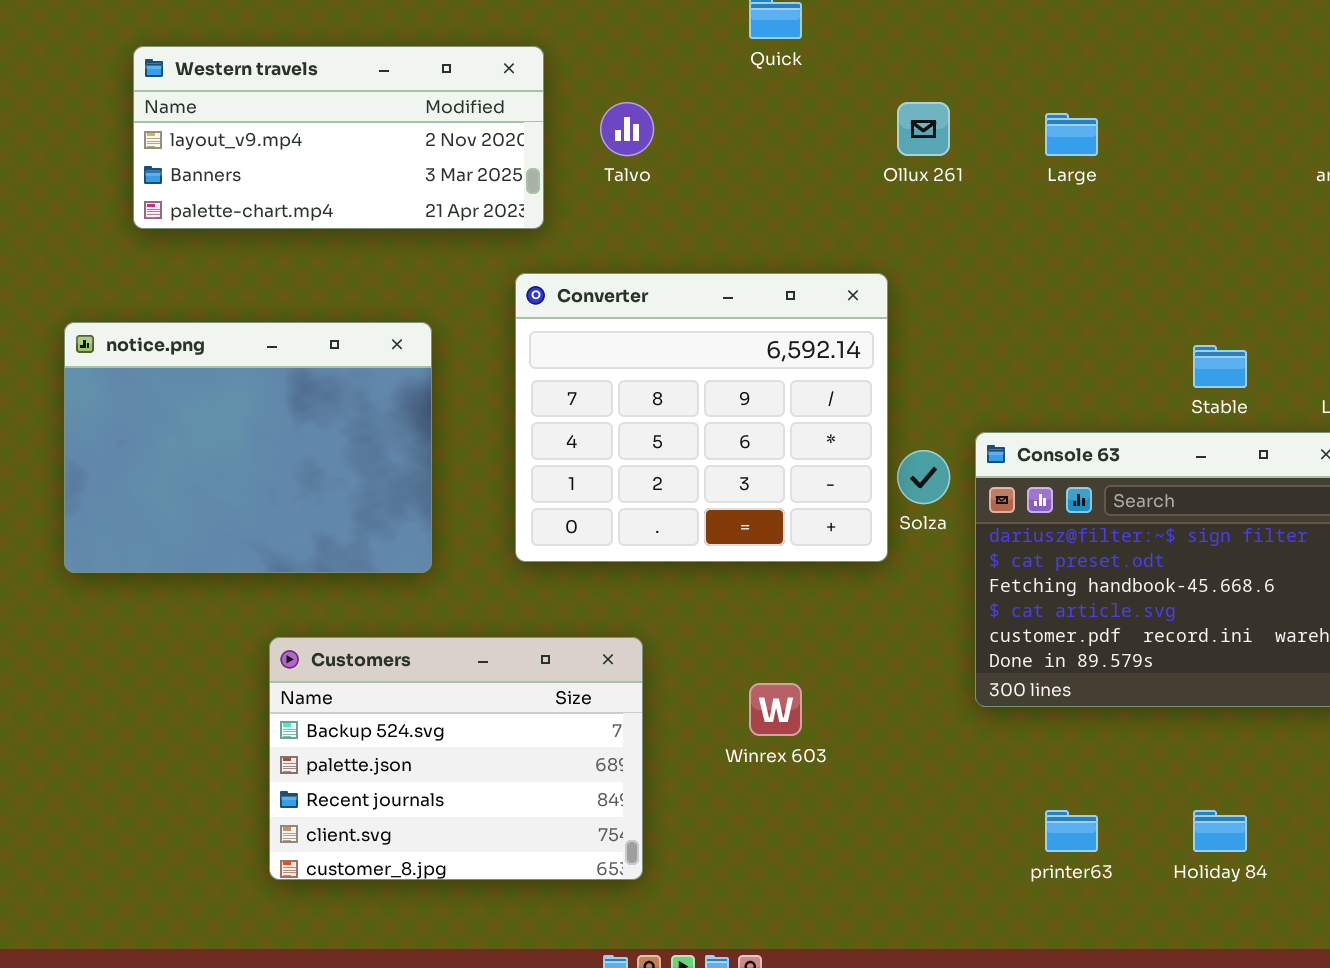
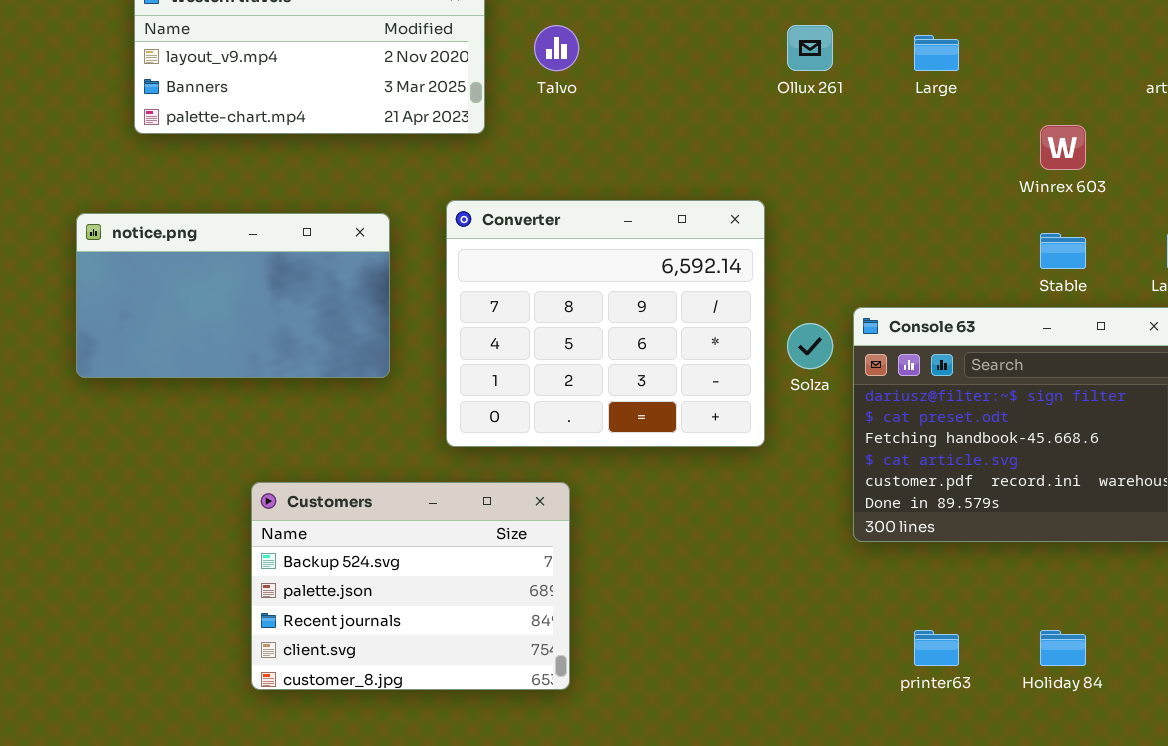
Converter: [515,273,888,562] -> [446,200,765,447], moved
notice.png: [64,322,432,573] -> [76,213,390,378], resized
Winrex 603: [749,683,802,736] -> [1040,125,1086,170], moved

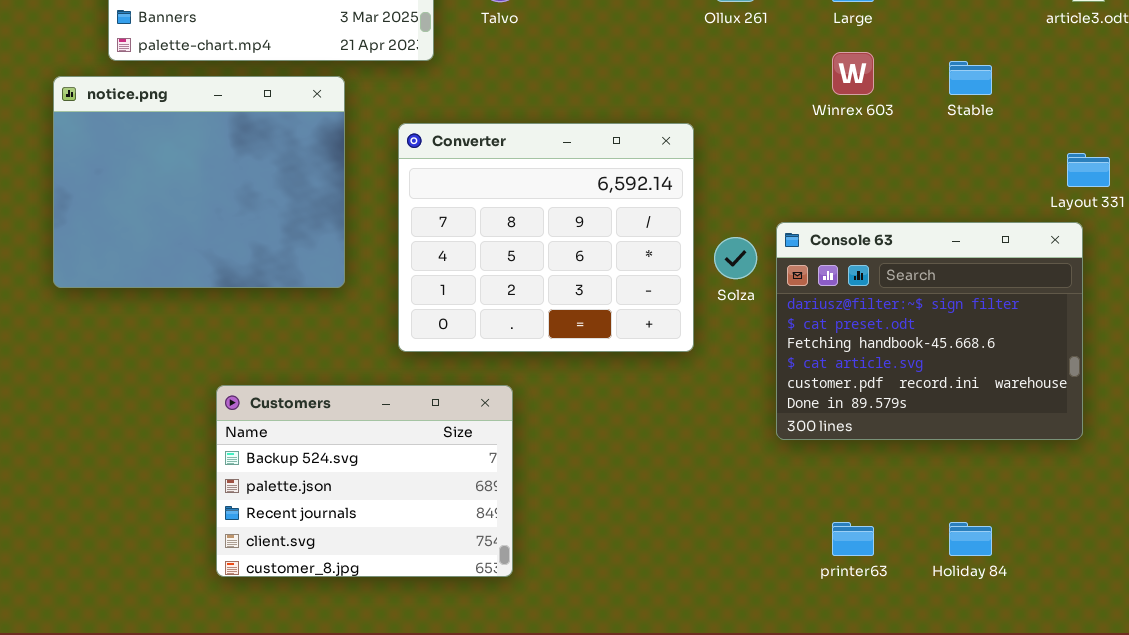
Winrex 603: [1040,125,1086,170] -> [832,52,874,95], moved
notice.png: [76,213,390,378] -> [53,76,345,288], resized
Stable: [1040,233,1086,269] -> [949,61,992,95], moved

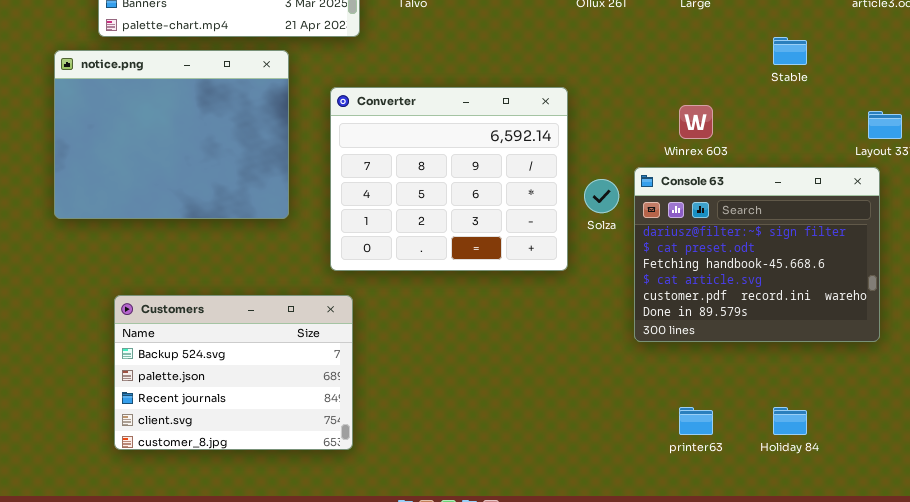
Winrex 603: [832,52,874,95] -> [679,105,713,139], moved
Customers: [216,385,513,577] -> [114,295,353,450], moved

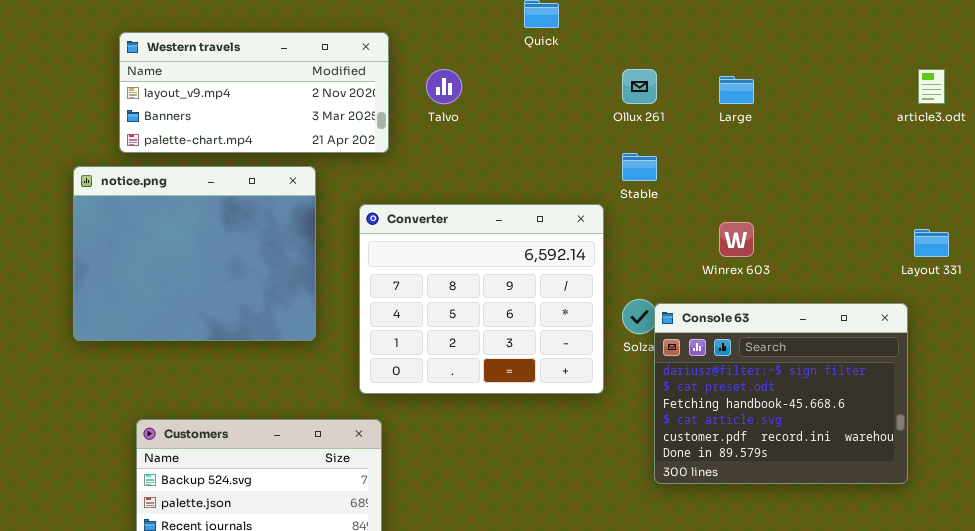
Stable: [773,37,807,65] -> [622,153,657,181], moved
Console 63: [634,167,880,342] -> [654,303,908,484], moved

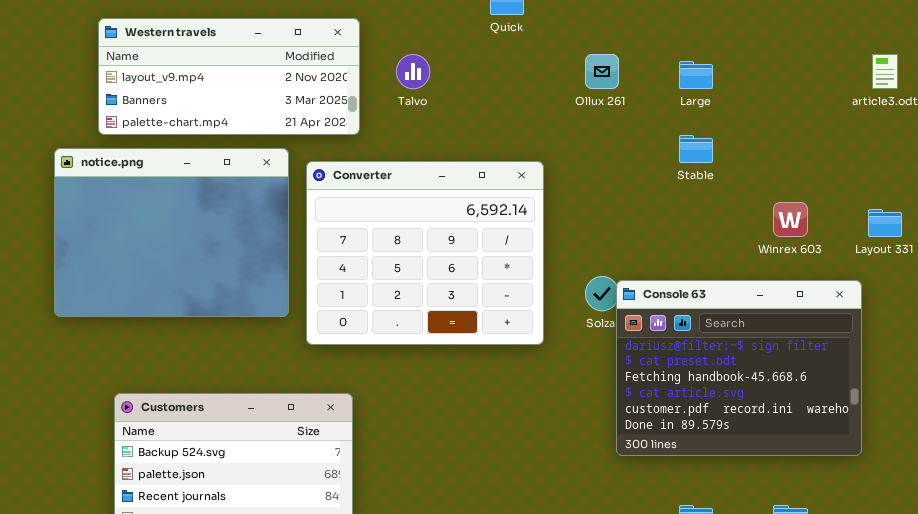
Stable: [622,153,657,181] -> [679,135,713,163], moved
Converter: [359,204,604,394] -> [306,161,544,345], moved
Winrex 603: [719,222,754,257] -> [773,202,808,237], moved

